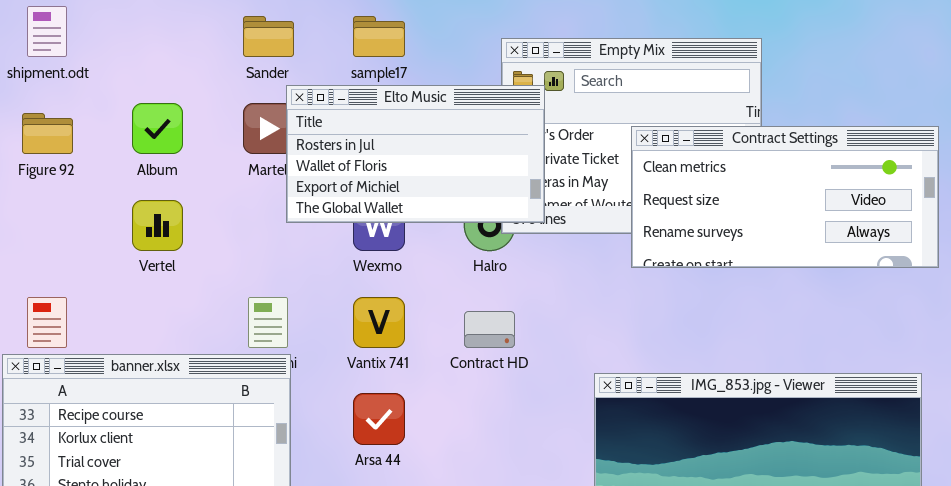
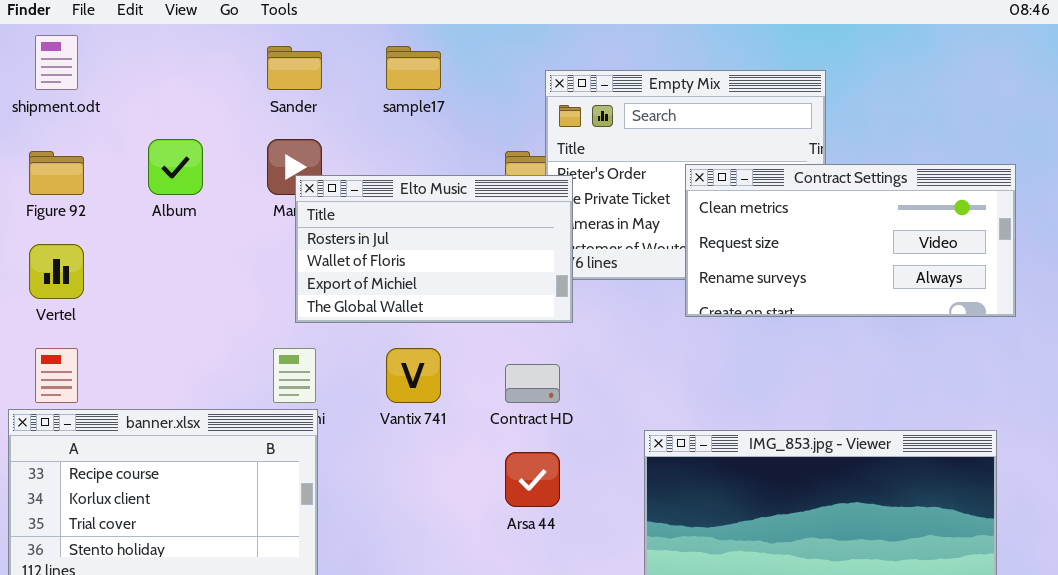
Elto Music: [286,85,545,223] -> [295,175,573,323], moved
Vertel: [132,200,183,251] -> [29,244,84,299], moved
Arsa 44: [353,393,405,445] -> [505,452,560,507], moved

